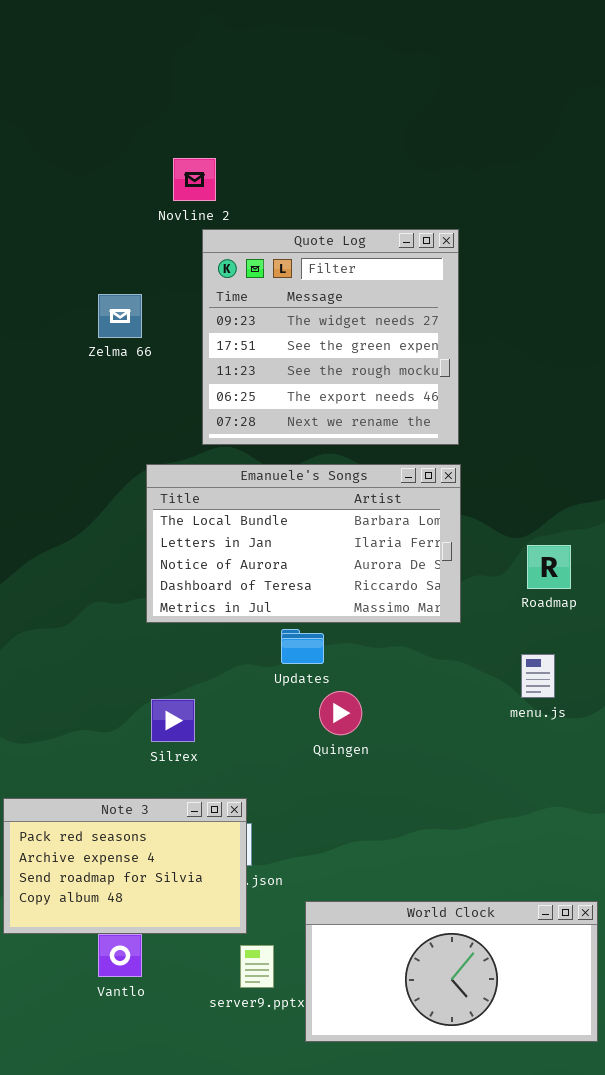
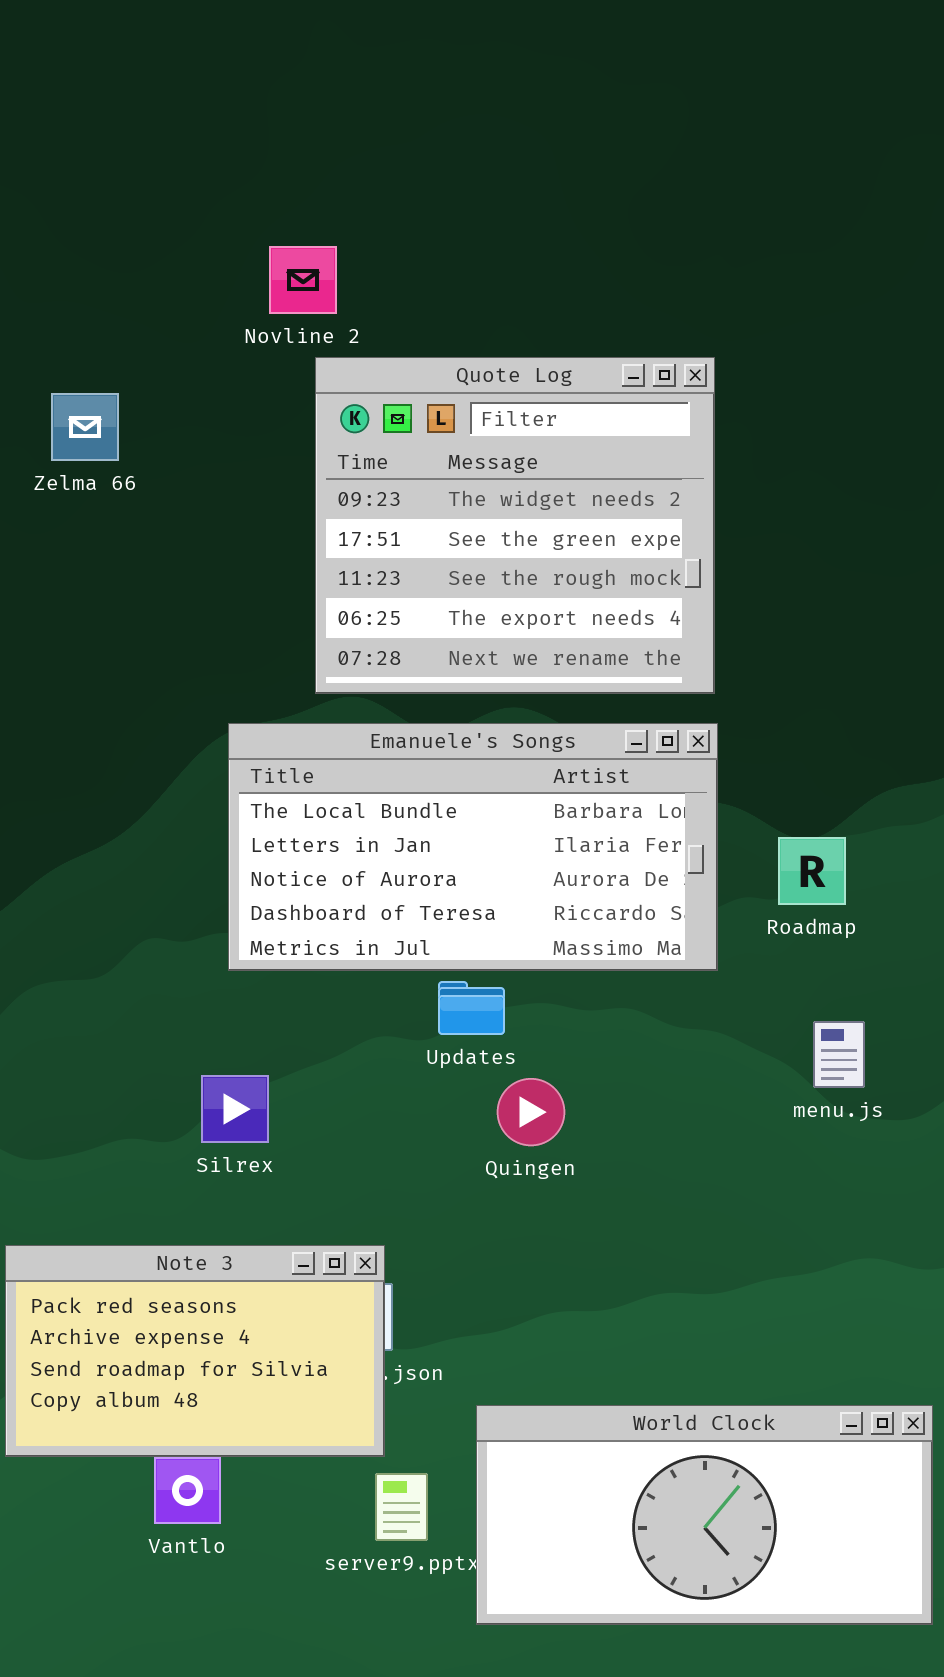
Zelma 66: [98,294,142,338] -> [51,393,119,461], moved
Roadmap: [527,545,571,589] -> [778,837,846,905], moved
Silrex: [151,699,195,742] -> [201,1075,269,1143], moved

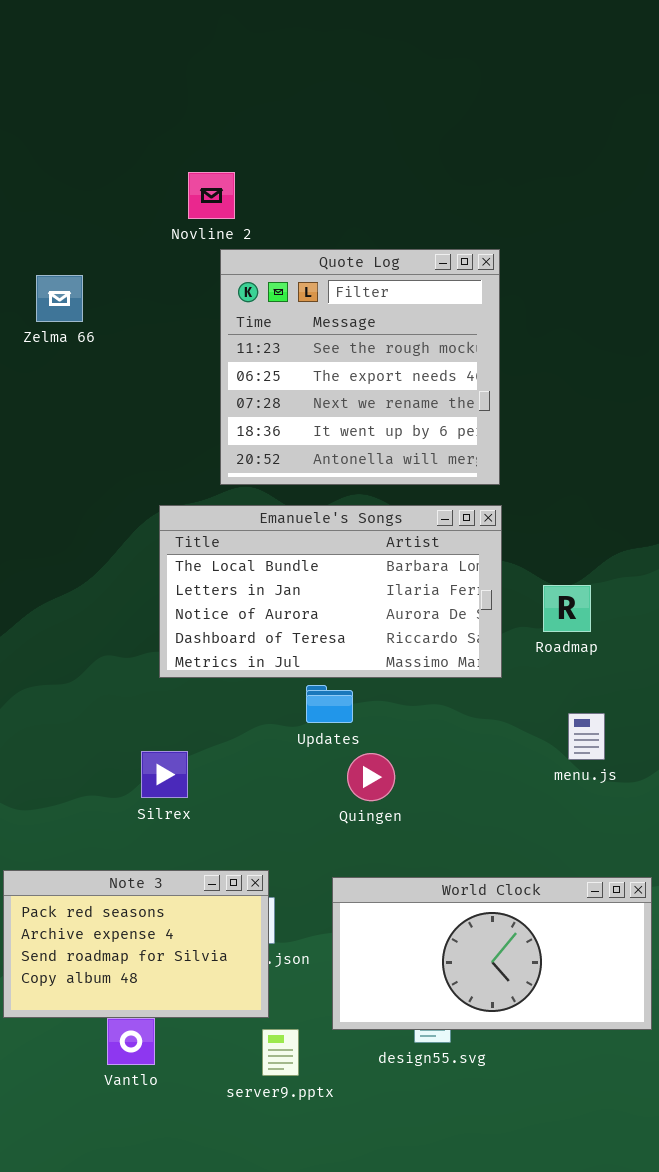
Quote Log: [315,357,715,694] -> [220,249,500,485], scrolled down 2 rows
World Clock: [476,1405,933,1625] -> [332,877,652,1030], moved

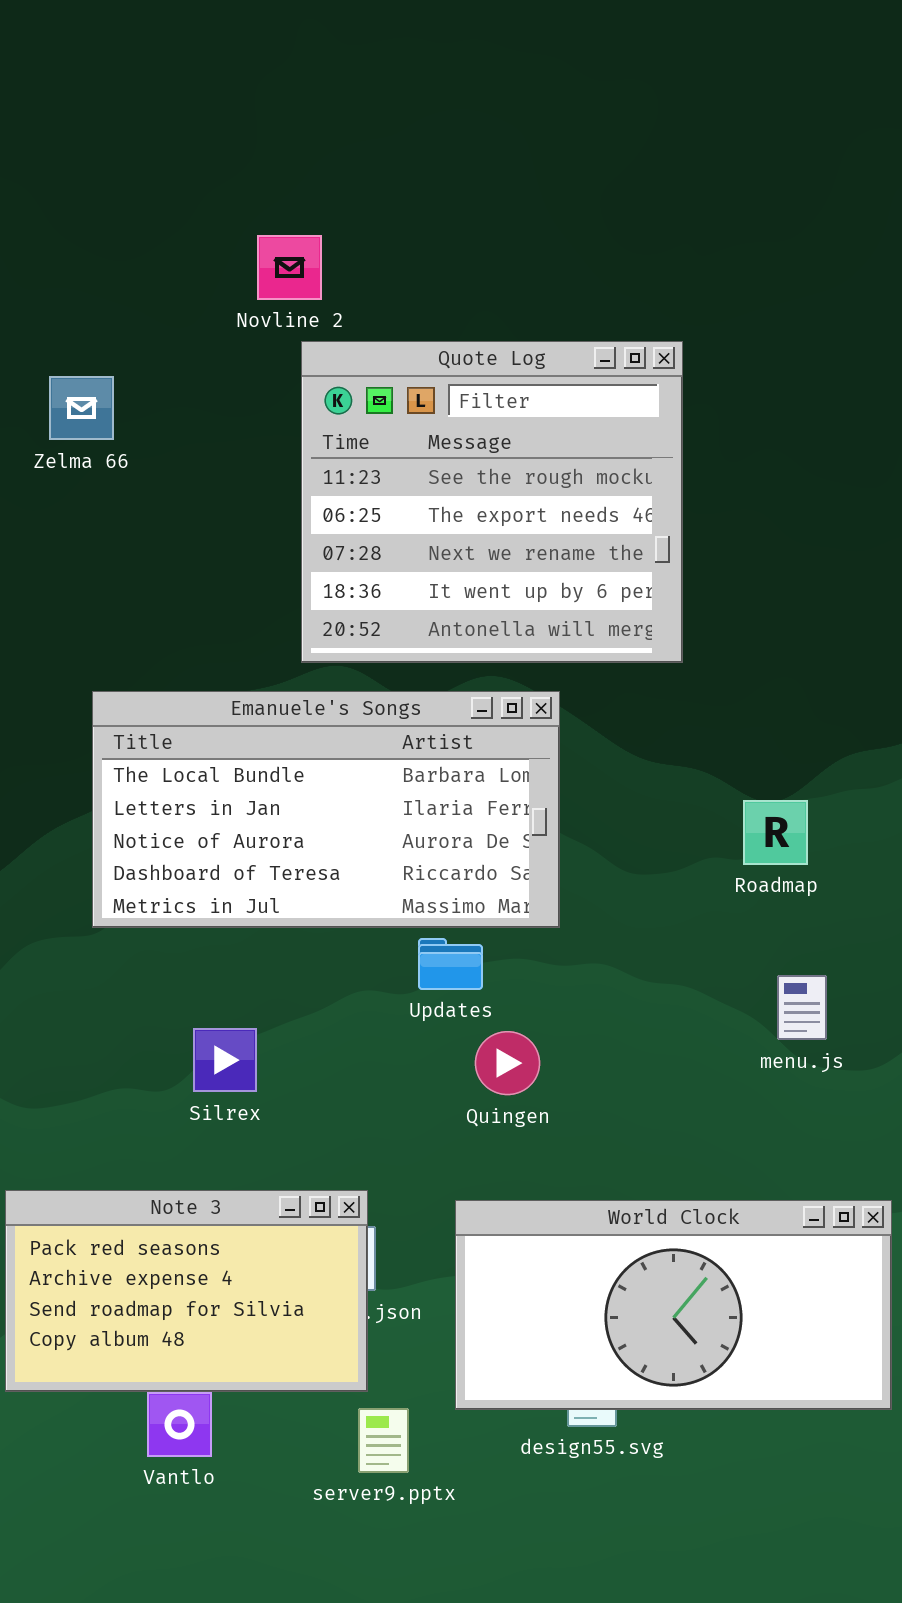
Emanuele's Songs: [159,505,502,678] -> [92,691,560,928], moved

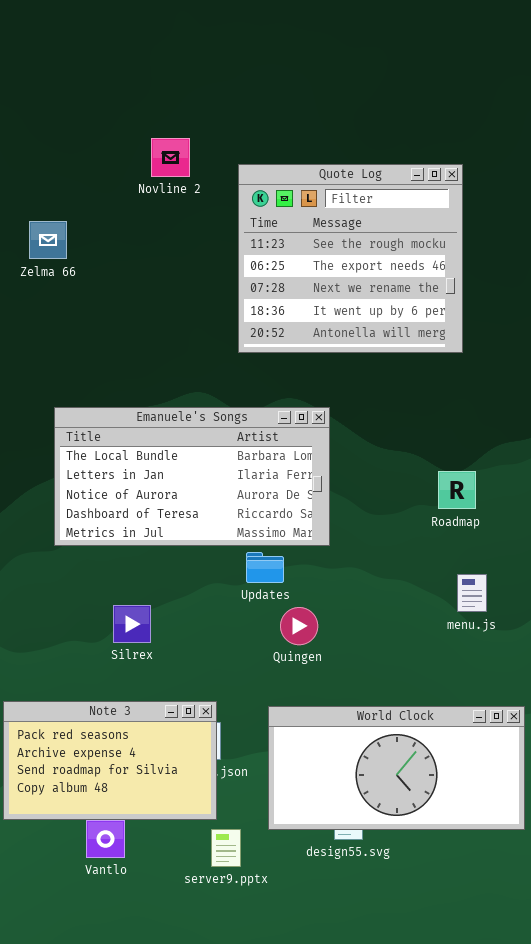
Quote Log: [301,341,683,663] -> [238,164,463,353], moved

